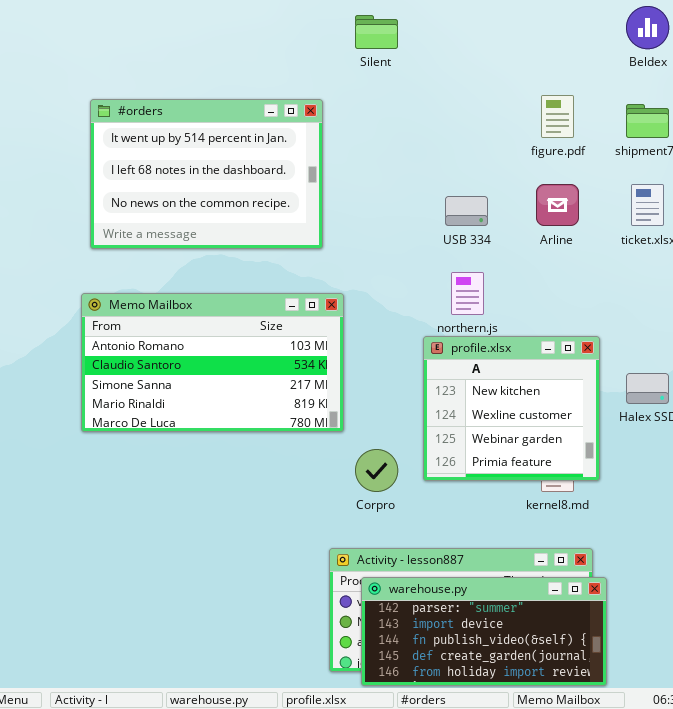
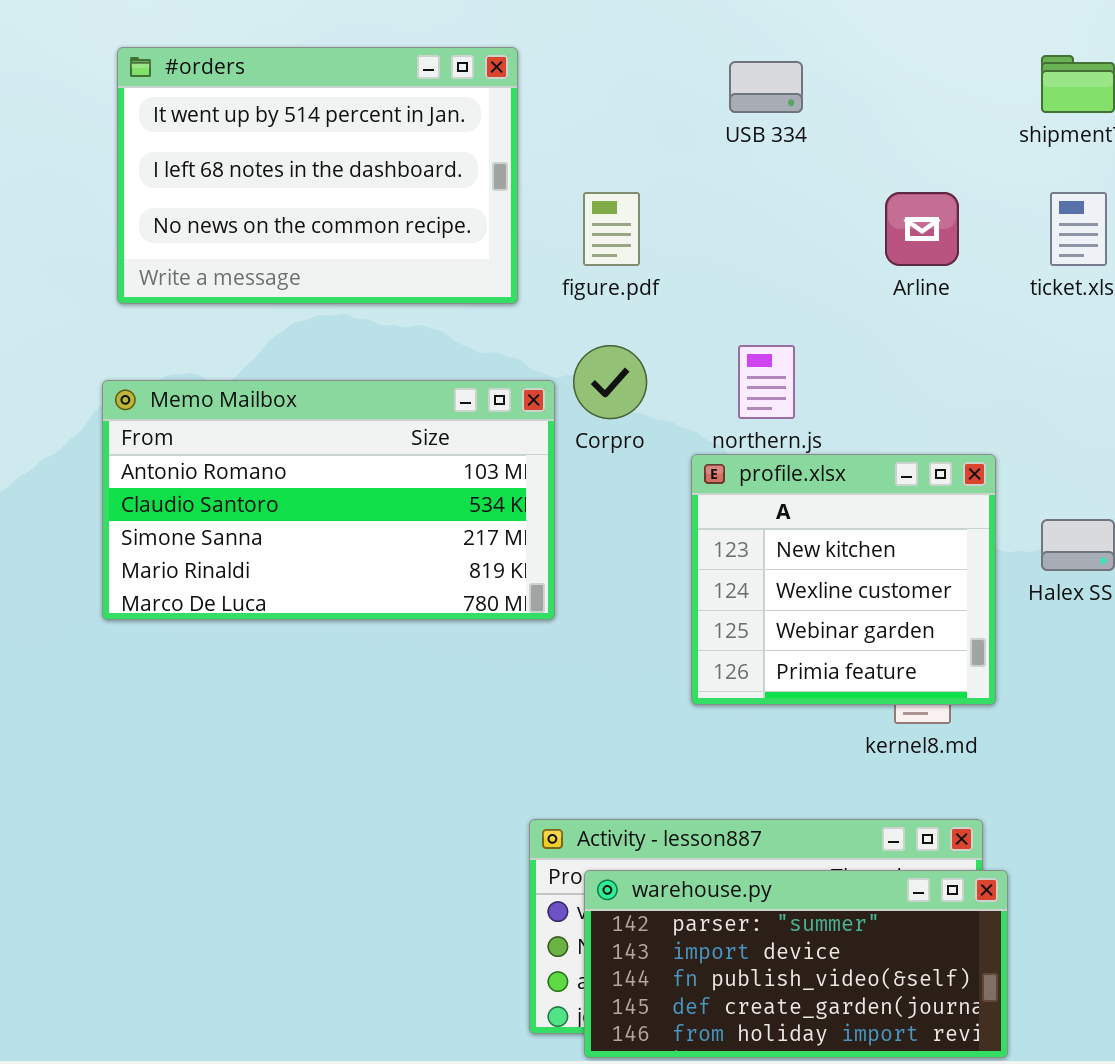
figure.pdf: [541,95,574,138] -> [583,192,640,266], moved
USB 334: [445,196,488,226] -> [729,61,803,113], moved
Corpro: [355,449,398,492] -> [573,345,647,419], moved

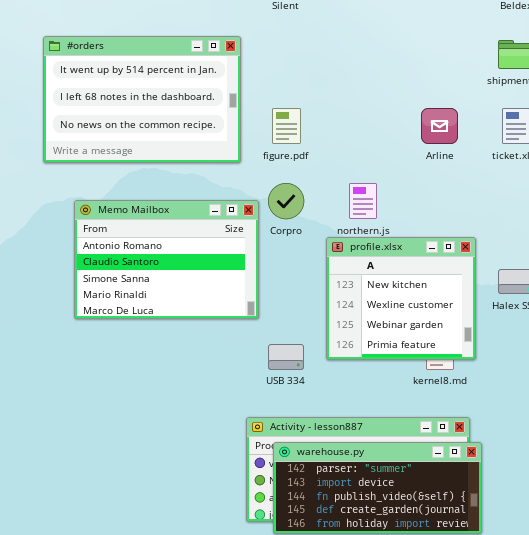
USB 334: [729,61,803,113] -> [268,344,304,370], moved
Memo Mailbox: [102,380,555,620] -> [74,200,259,319], resized

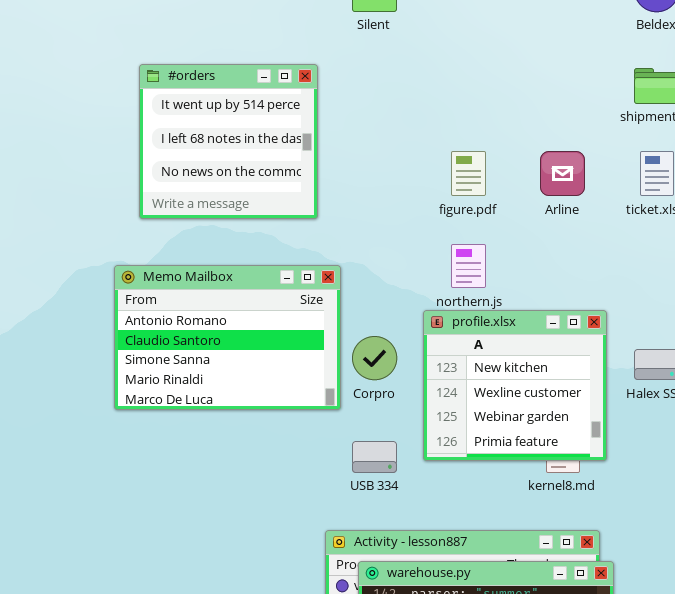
#orders: [43,36,241,163] -> [139,64,318,219], resized
figure.pdf: [272,108,301,144] -> [451,151,486,196], moved
Corpro: [268,183,304,219] -> [352,336,397,380], moved

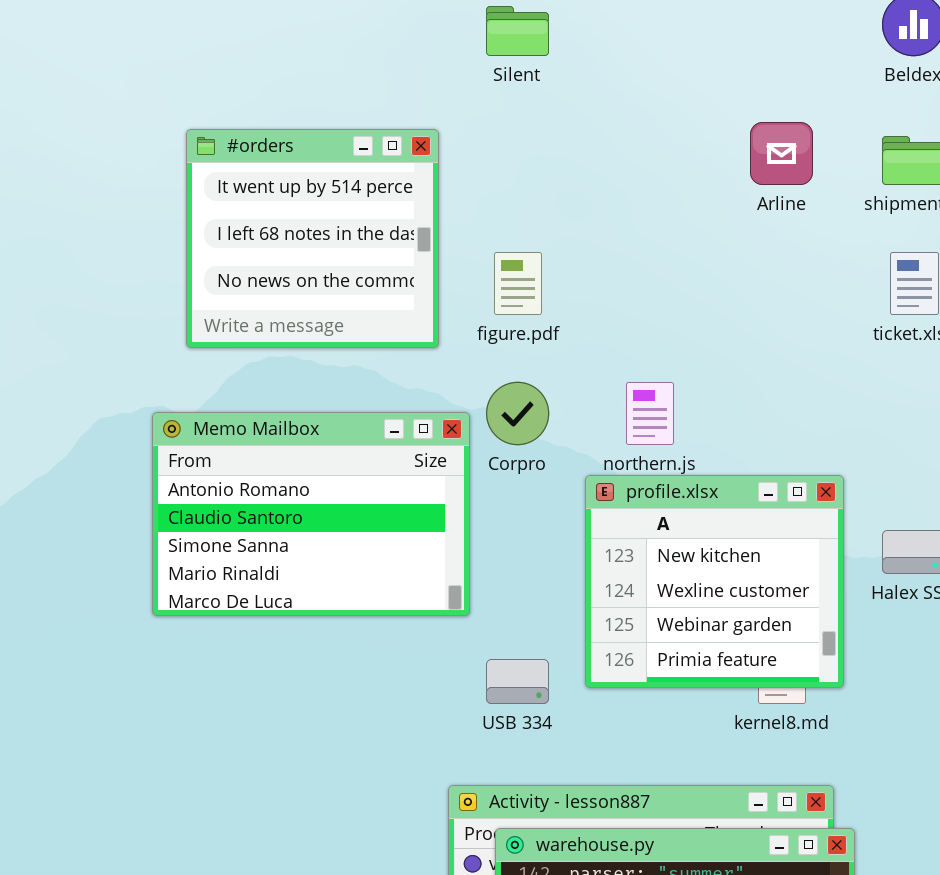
figure.pdf: [451,151,486,196] -> [494,252,542,315], moved
Arline: [540,151,585,196] -> [750,122,813,185], moved
Corpro: [352,336,397,380] -> [486,382,549,445], moved

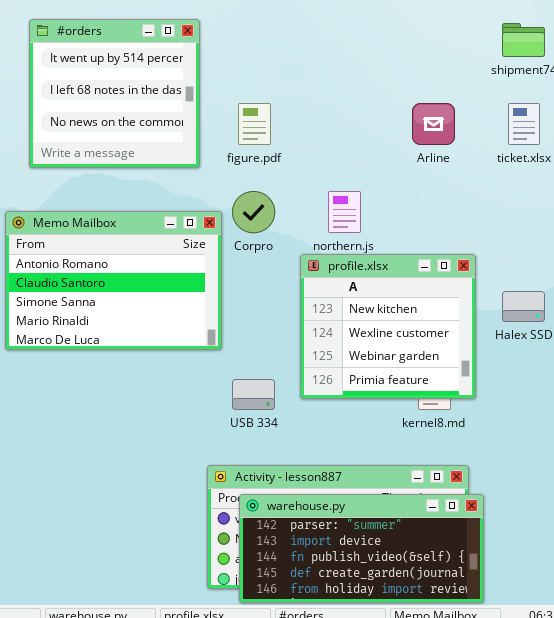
Arline: [750,122,813,185] -> [412,103,455,145], moved

